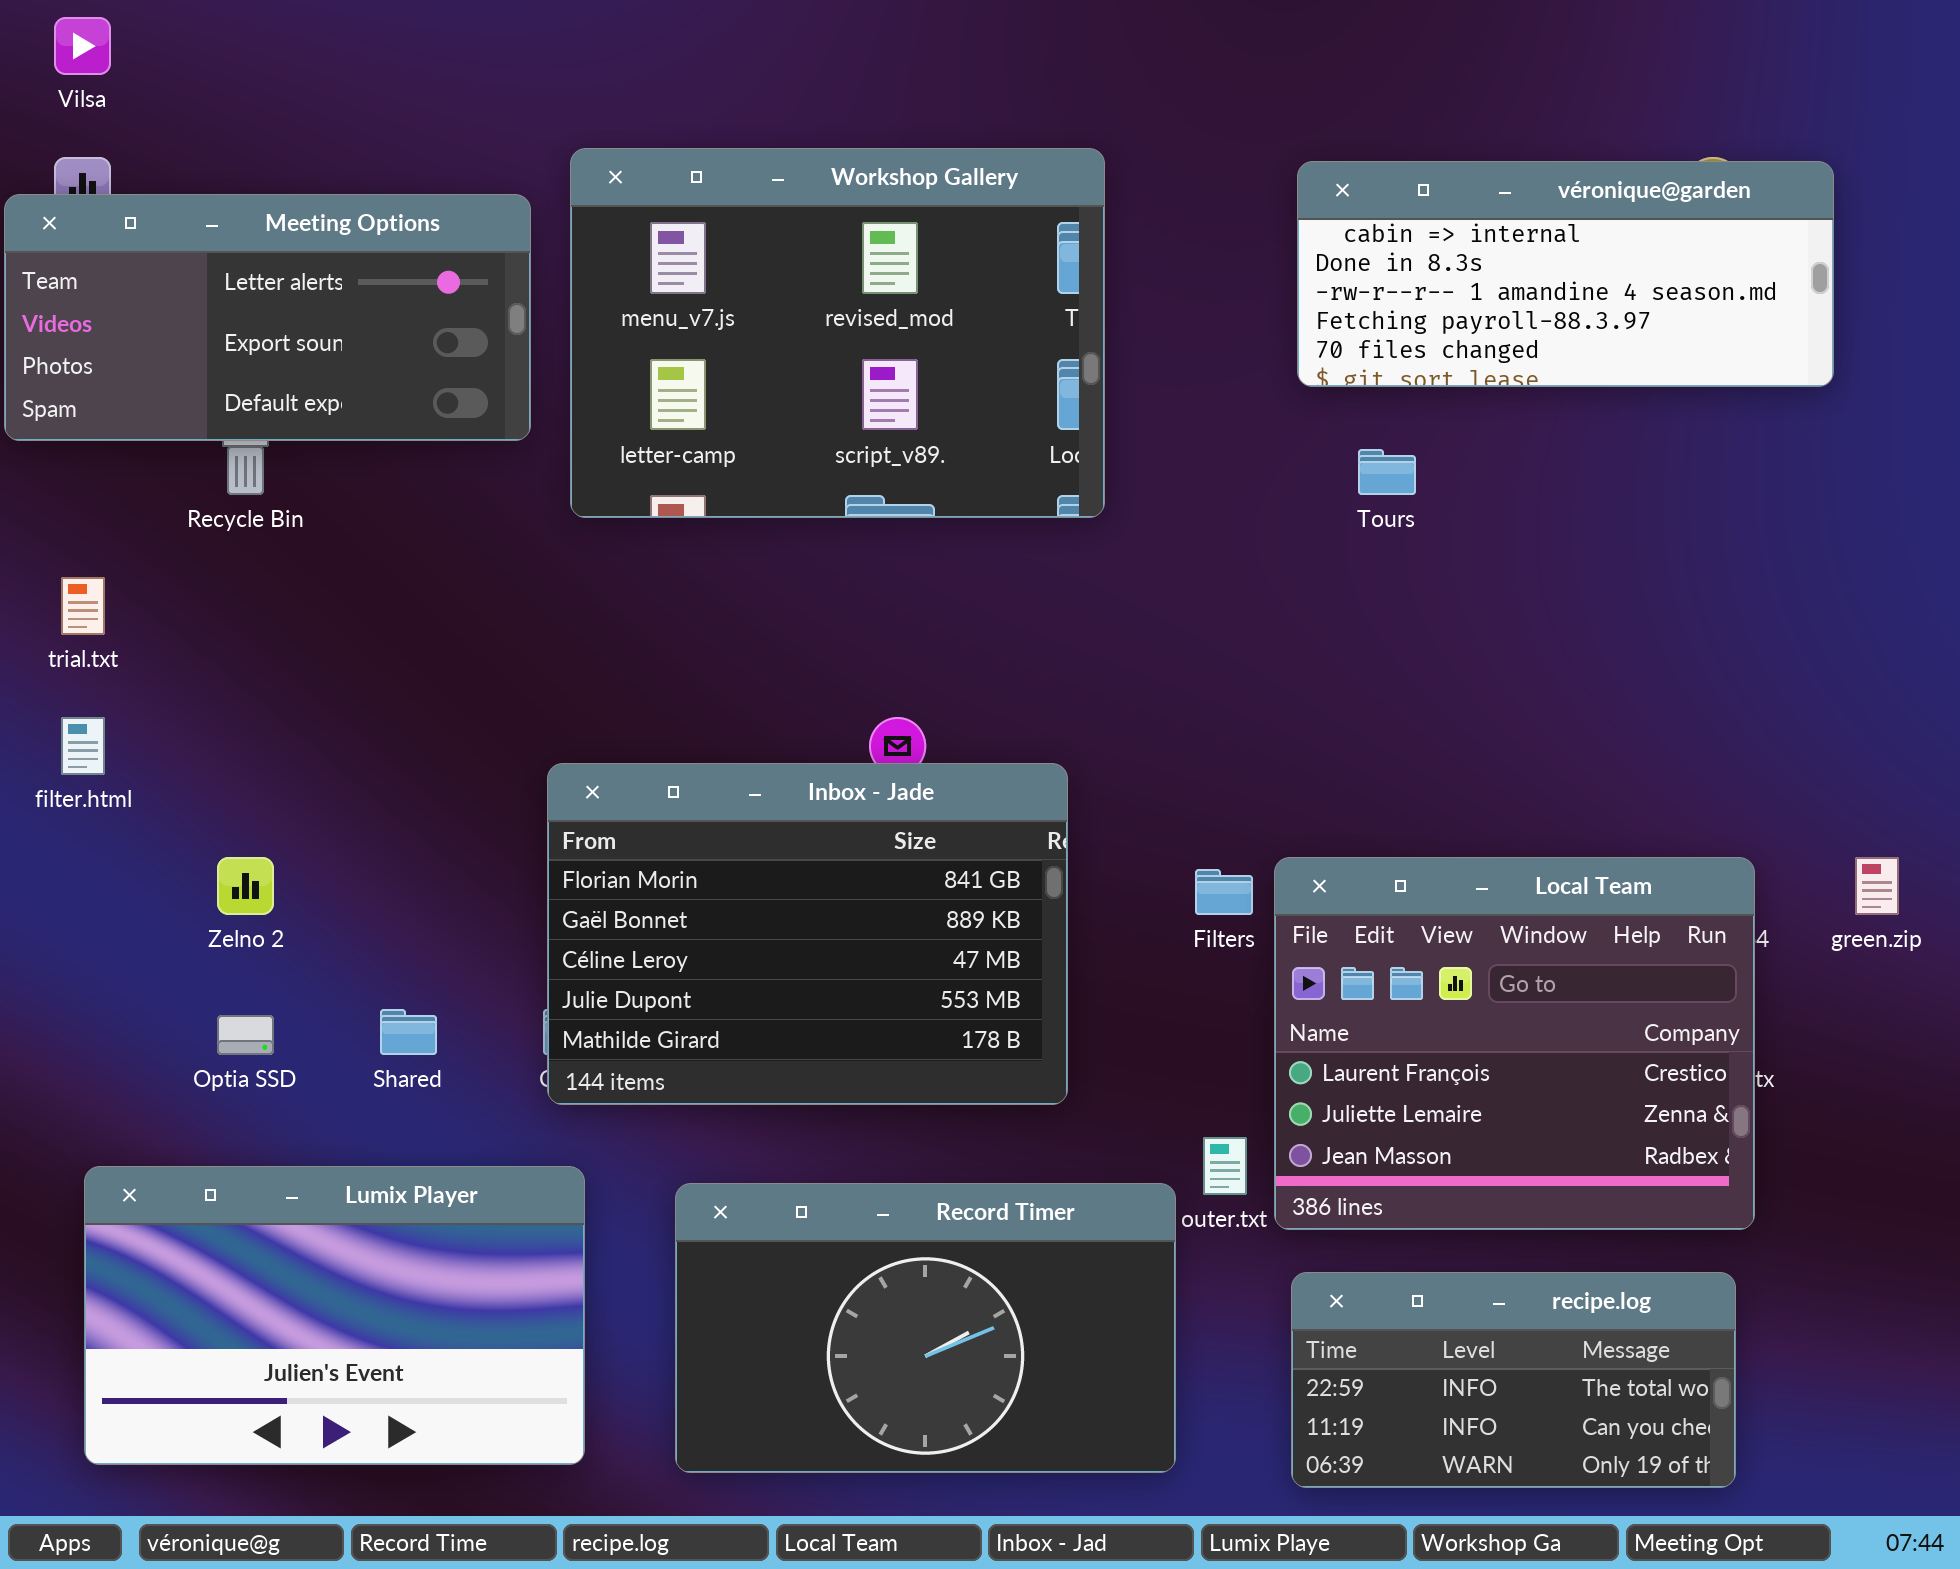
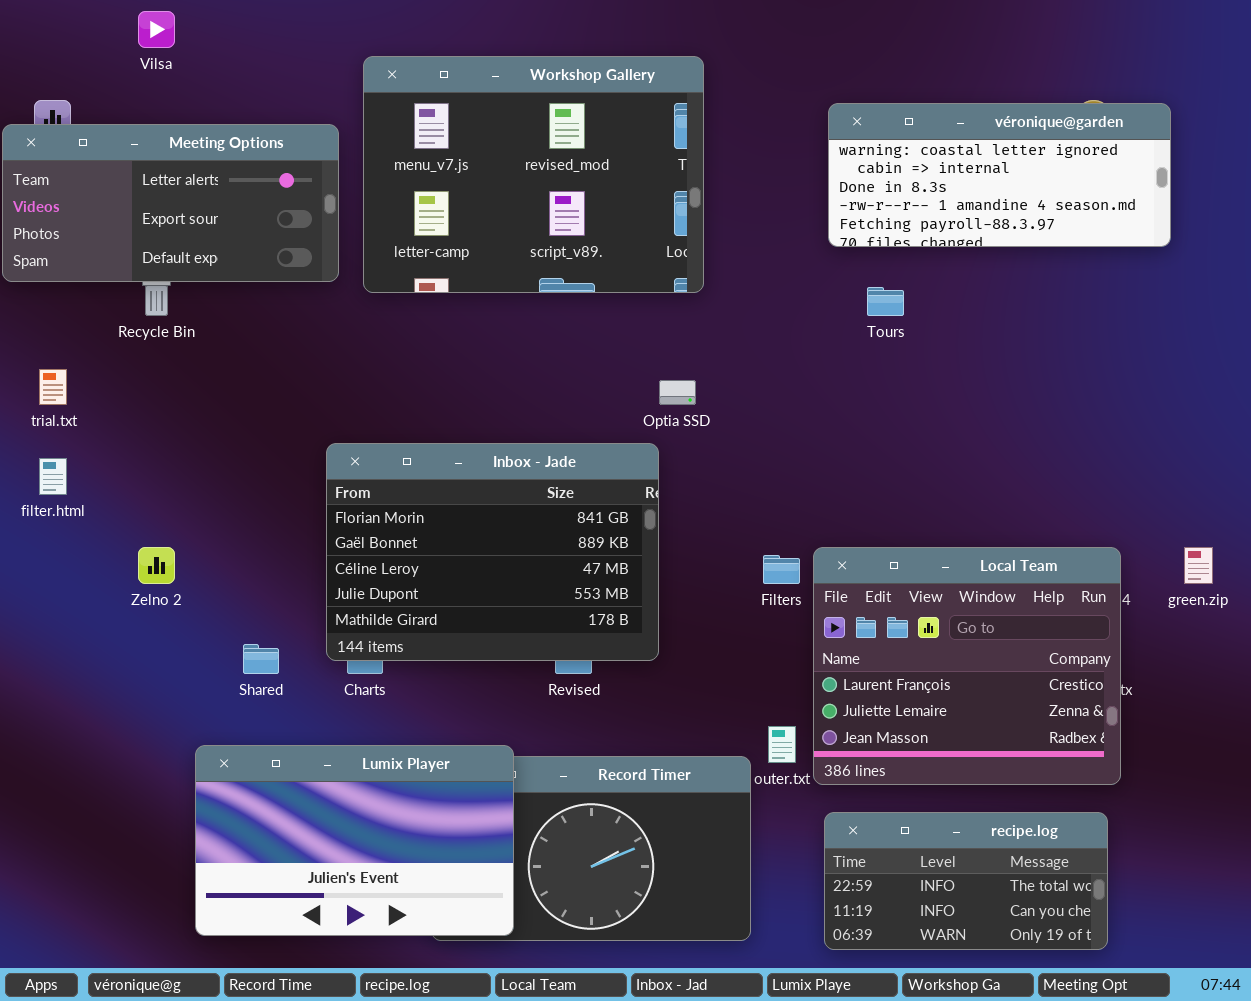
Vilsa: [54,17,111,75] -> [138,11,175,48], moved
Workshop Gallery: [570,148,1105,518] -> [363,56,704,293], moved
véronique@garden: [1297,161,1834,387] -> [828,103,1171,247], scrolled up 1 row
Inbox - Jade: [547,763,1068,1105] -> [326,443,659,661], moved
Optia SSD: [217,1015,274,1055] -> [659,380,696,405], moved
Lumix Player: [84,1166,585,1465] -> [195,745,514,936], moved

